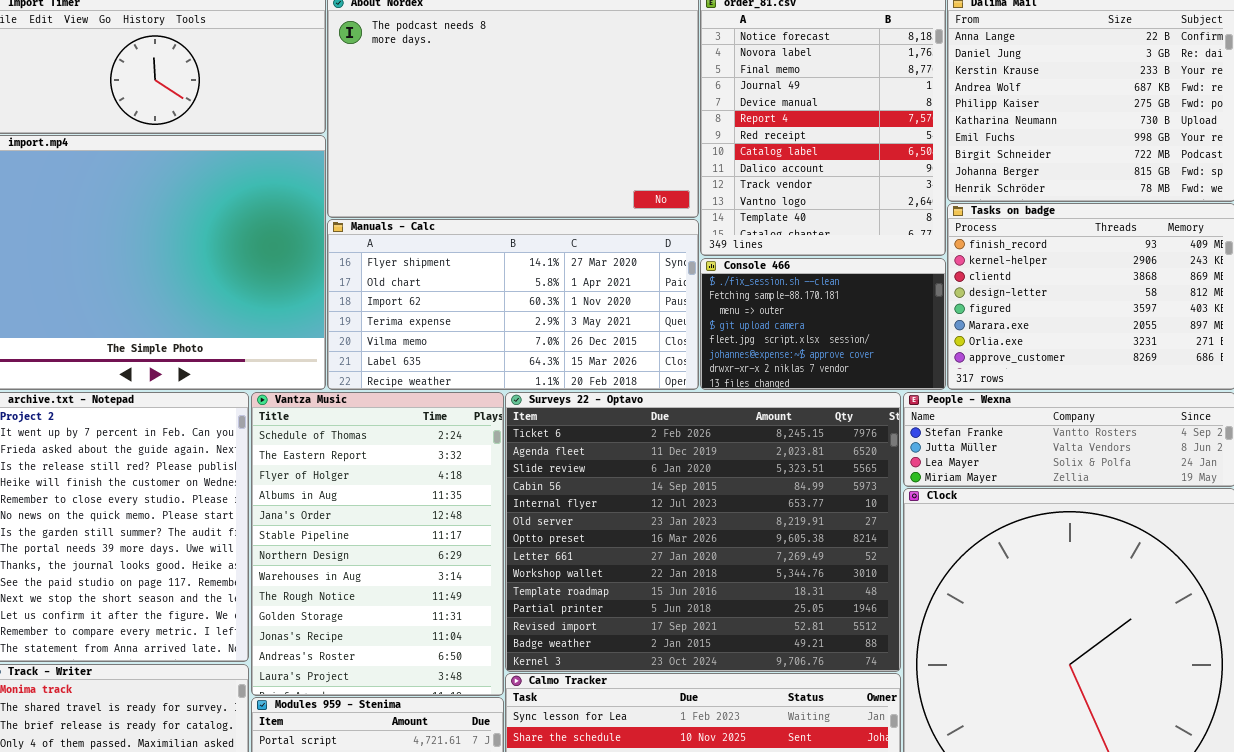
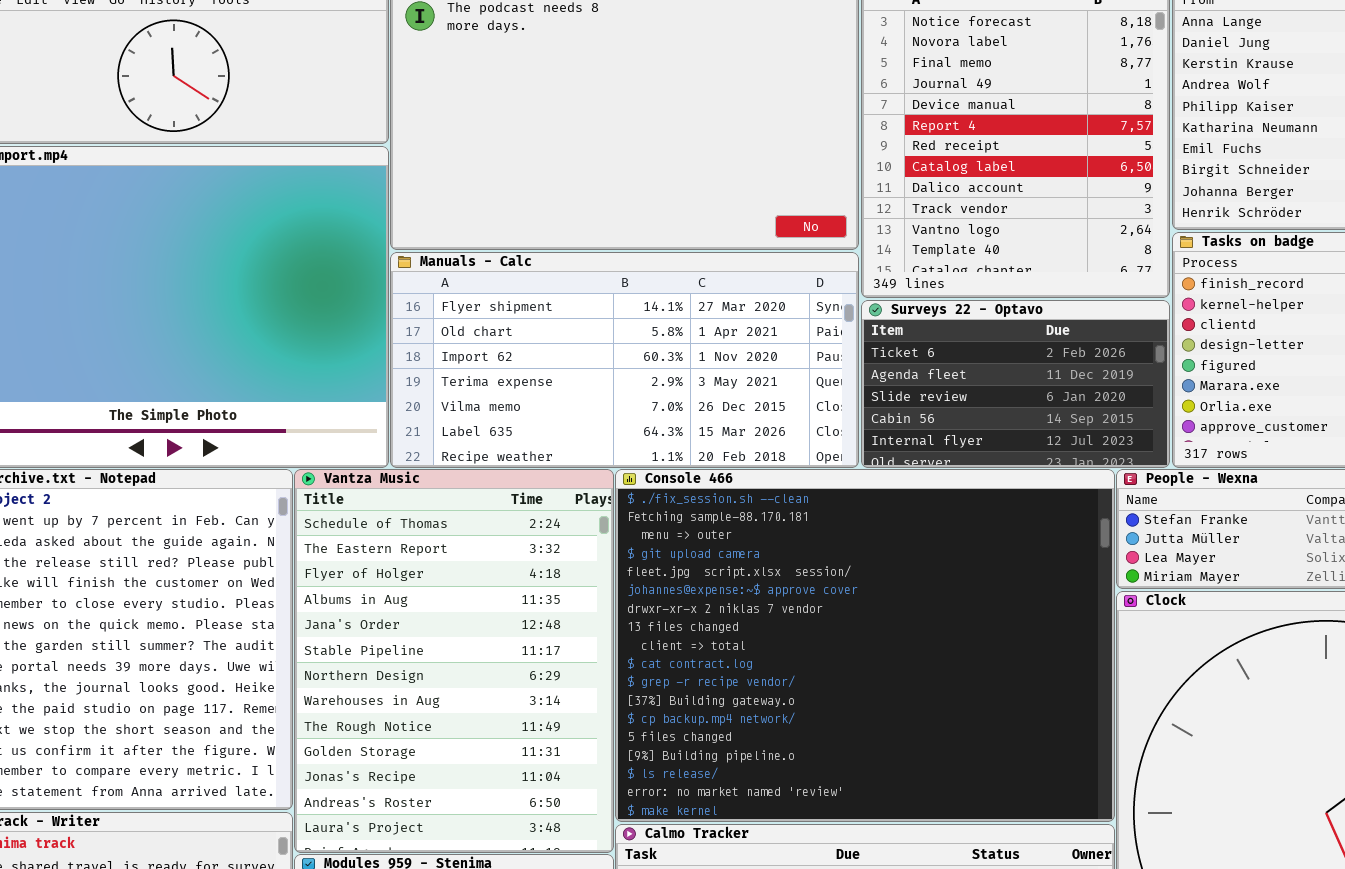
Console 466: [700,258,946,390] -> [615,469,1115,822], moved, resized
Surveys 22 - Optavo: [505,392,901,672] -> [861,300,1170,468], moved, resized

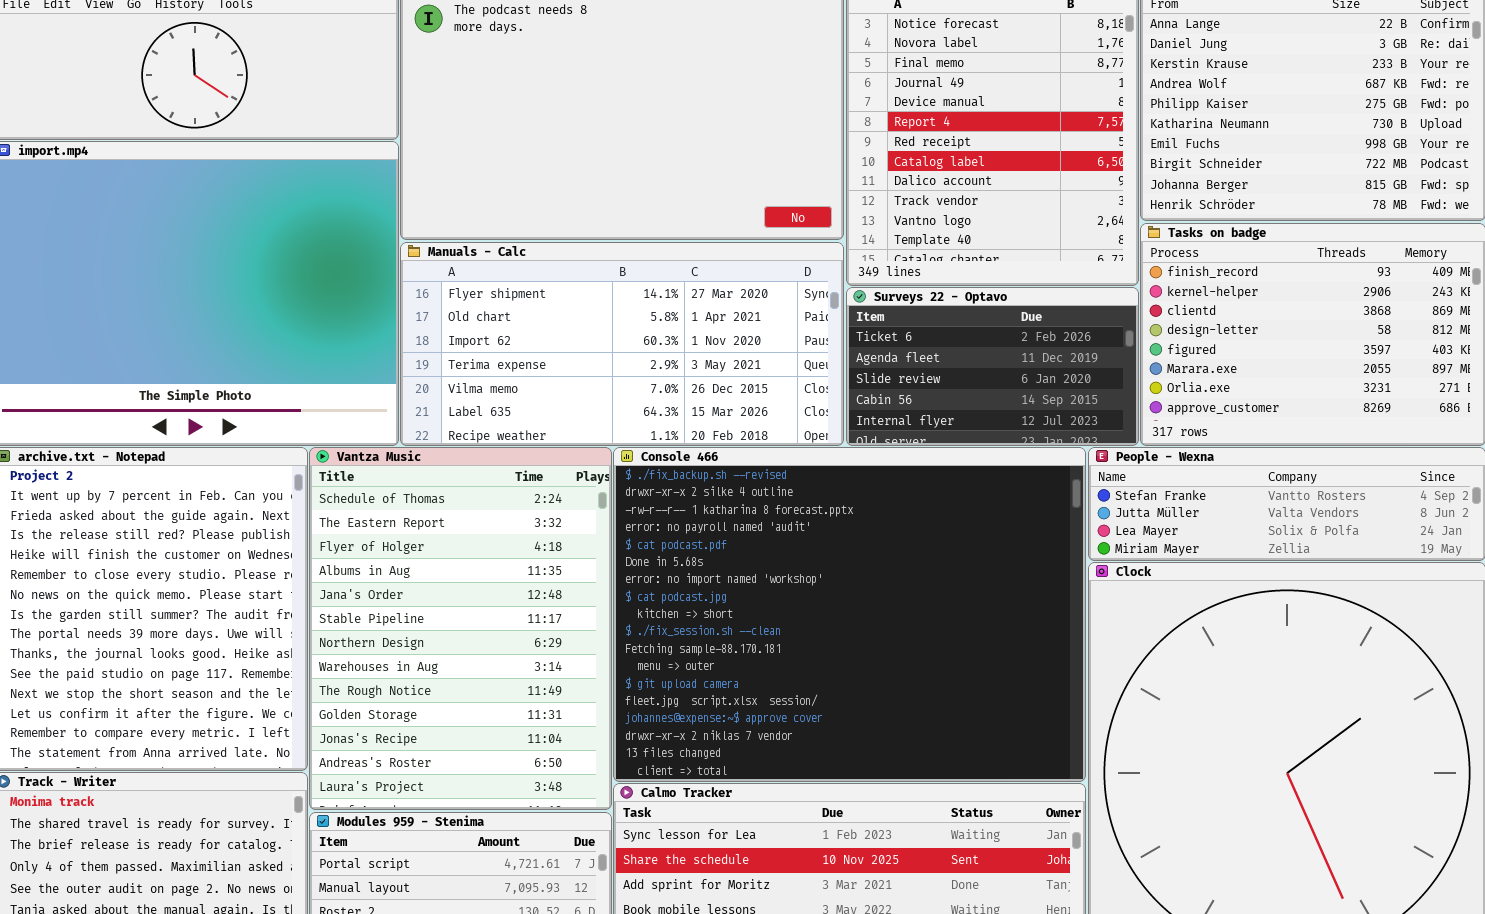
Console 466: [615,469,1115,822] -> [613,447,1086,782], scrolled up 9 rows

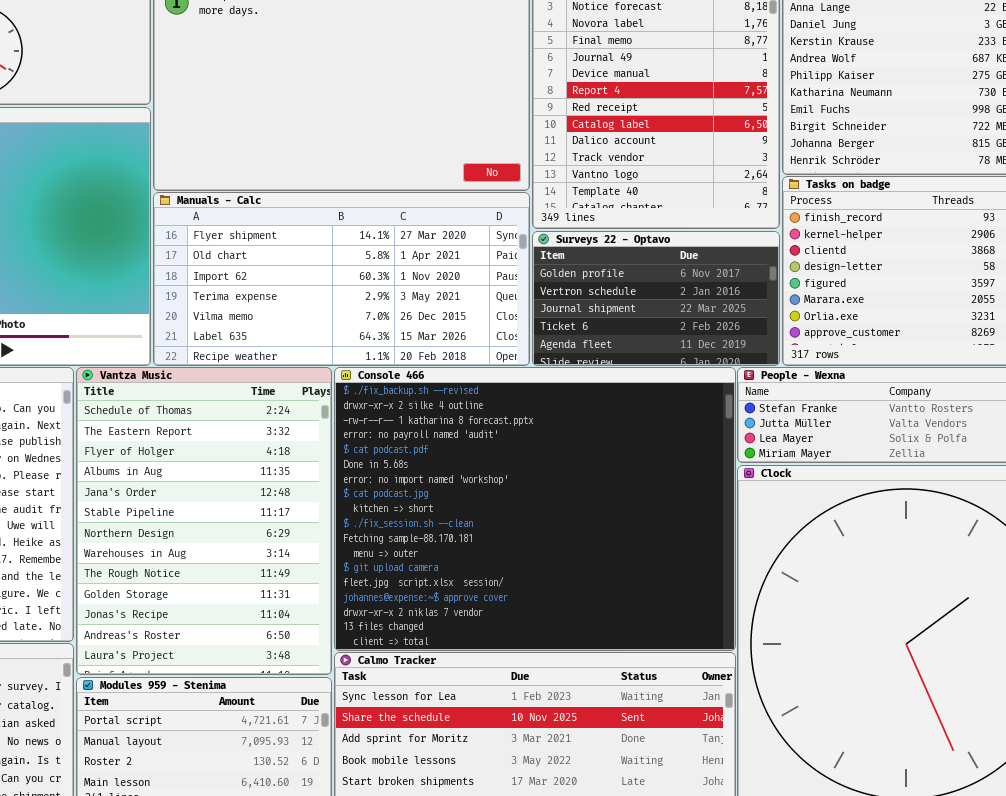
Surveys 22 - Optavo: [846,287,1139,446] -> [532,231,780,366], scrolled up 3 rows

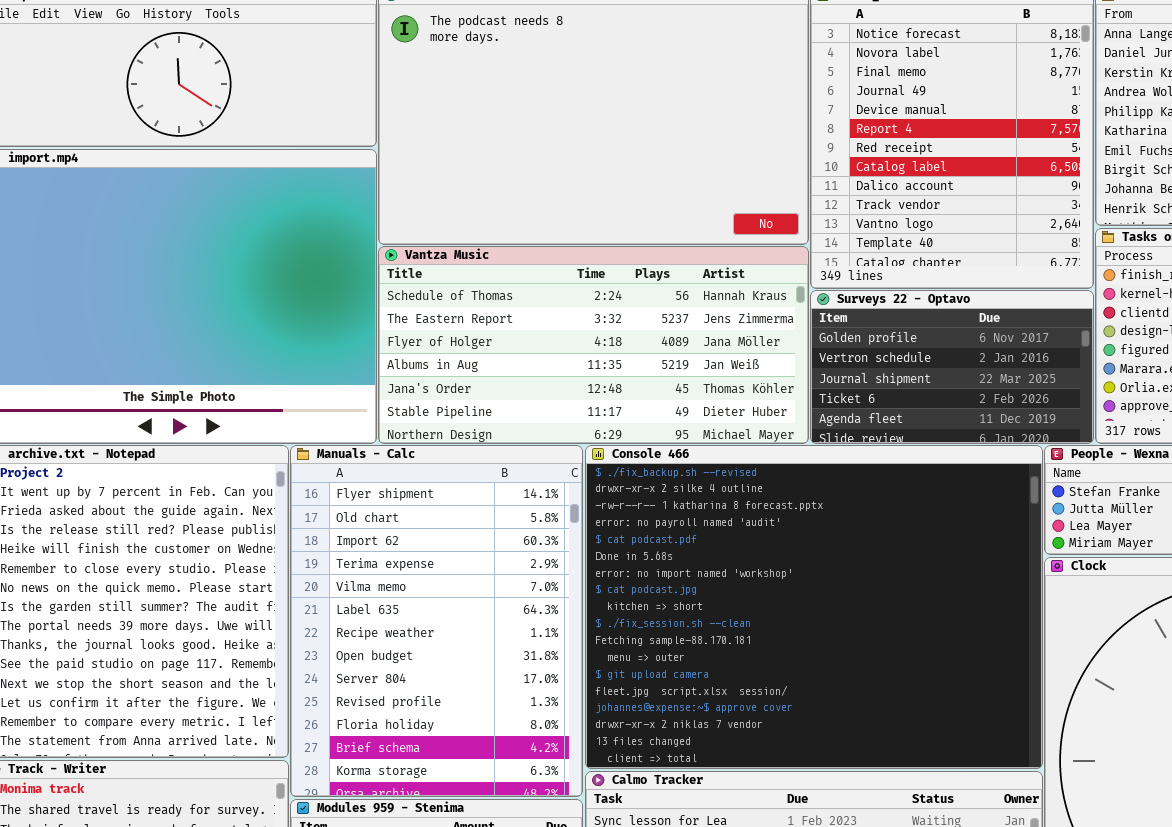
Manuals - Calc: [153,192,530,366] -> [290,445,583,797], moved, resized
Vantza Music: [76,367,332,675] -> [378,246,809,444], moved, resized

